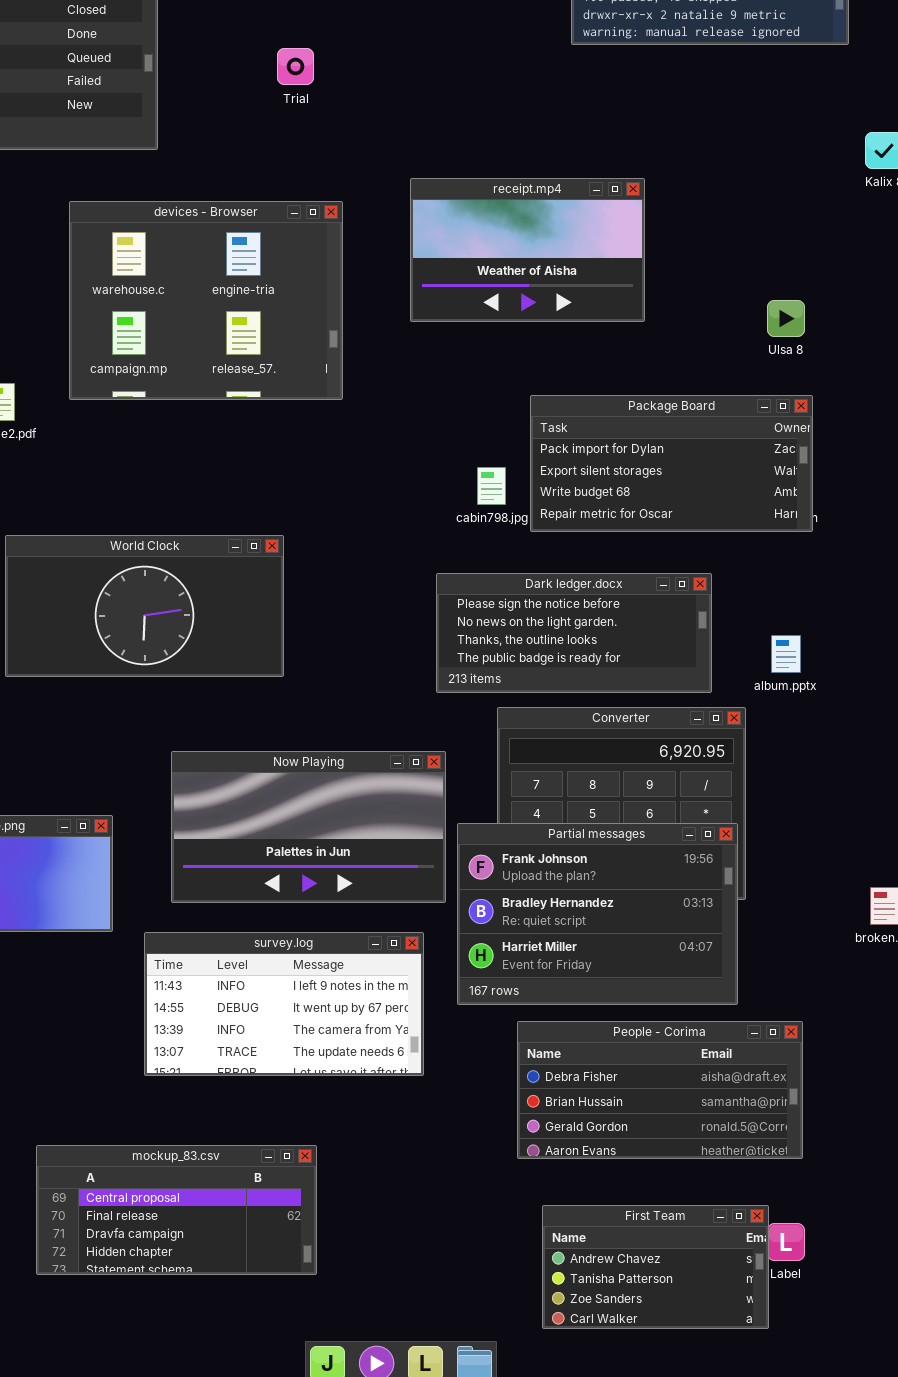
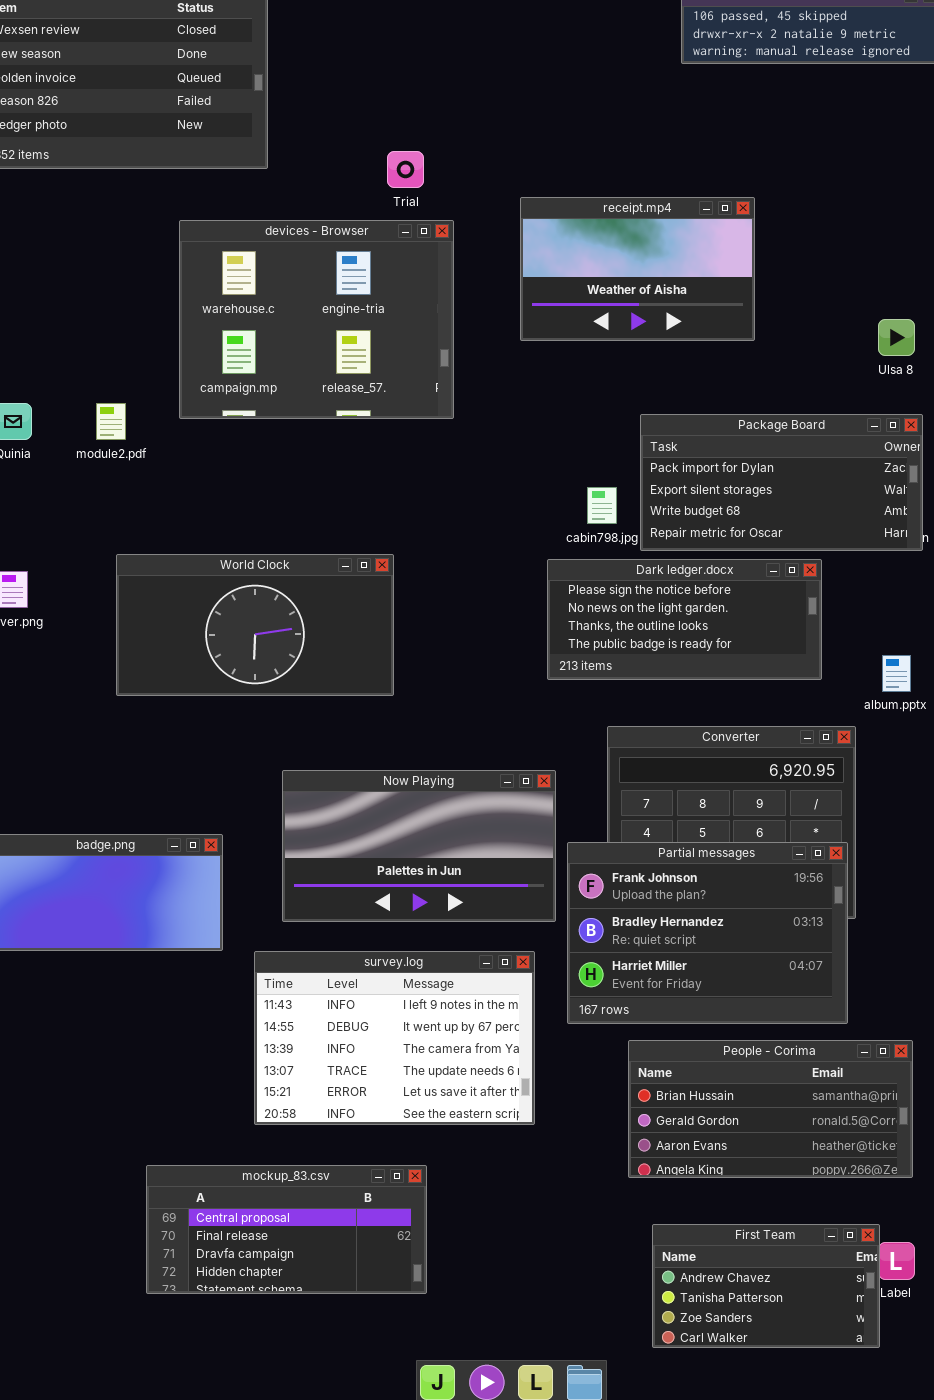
Trial: [277,48,314,85] -> [387,151,424,188], moved
Dark ledger.docx: [436,573,712,693] -> [547,559,822,680], moved
survey.log: [144,932,424,1076] -> [254,951,535,1125], resized
People - Corima: [517,1021,803,1159] -> [628,1040,913,1178], scrolled down 1 row

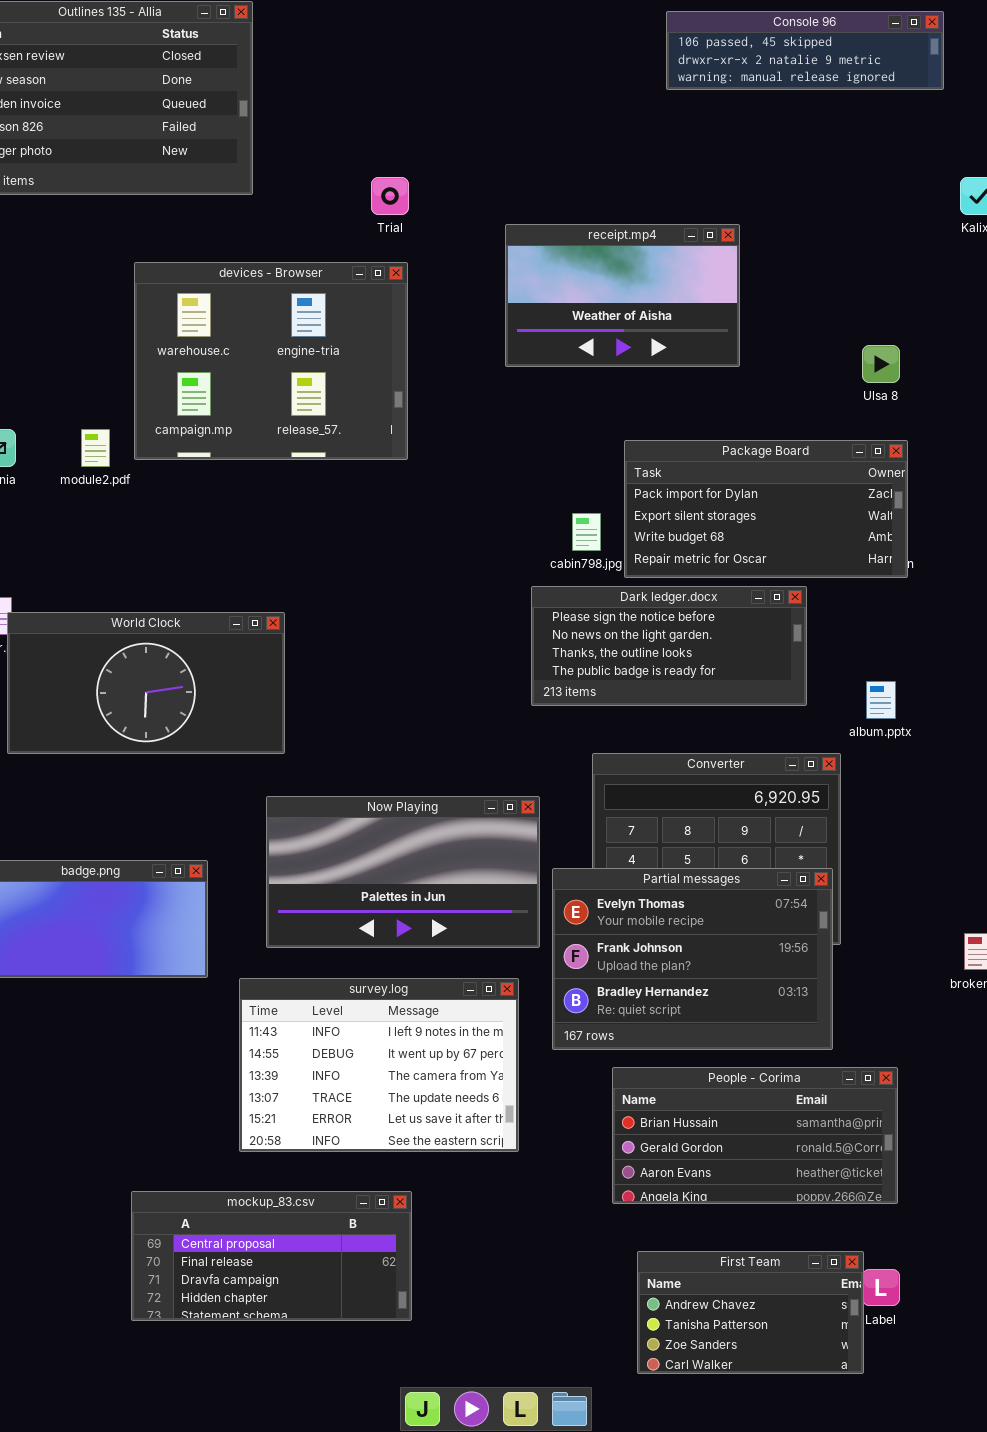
devices - Browser: [179,220,454,419] -> [134,262,408,460], moved
World Clock: [116,554,394,696] -> [7,612,285,754], moved
Partial messages: [567,842,848,1024] -> [552,868,833,1050], scrolled up 1 row

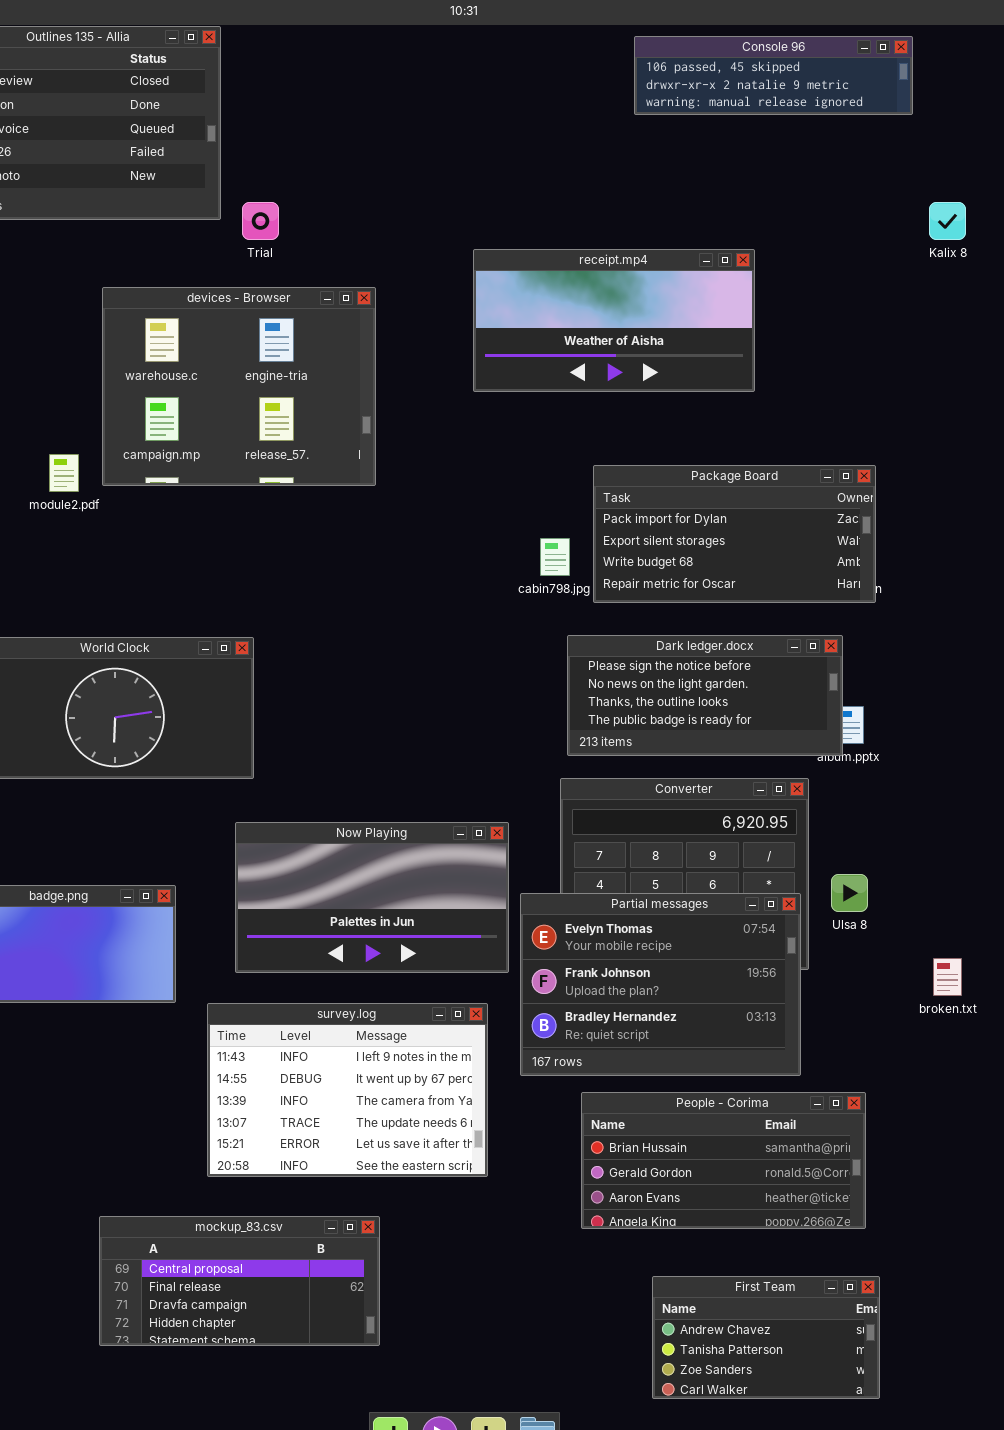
Trial: [371,177,409,215] -> [242,202,279,240], moved
receipt.mp4: [505,224,740,367] -> [473,249,755,392], resized
Ulsa 8: [862,345,900,383] -> [831,874,868,912], moved
Dark ledger.docx: [531,586,807,706] -> [567,635,843,756], moved
First Team: [637,1251,864,1374] -> [652,1276,880,1399], moved

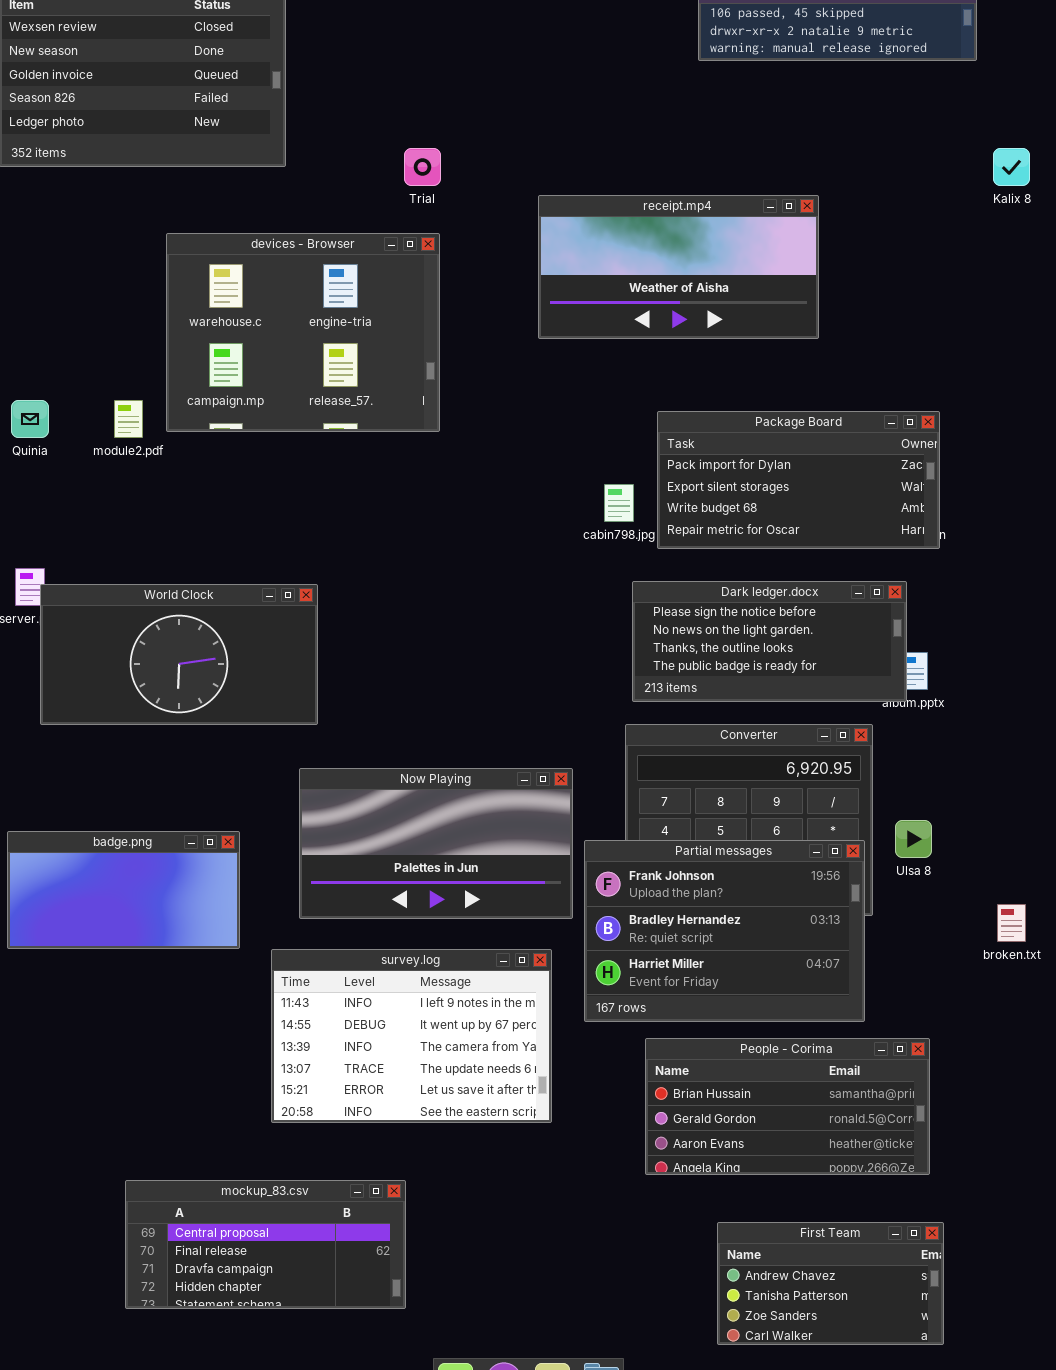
Trial: [242,202,279,240] -> [404,148,441,186], moved
Partial messages: [520,893,801,1076] -> [584,840,865,1022], scrolled down 1 row
mockup_83.csv: [99,1216,380,1346] -> [125,1180,406,1309], moved

